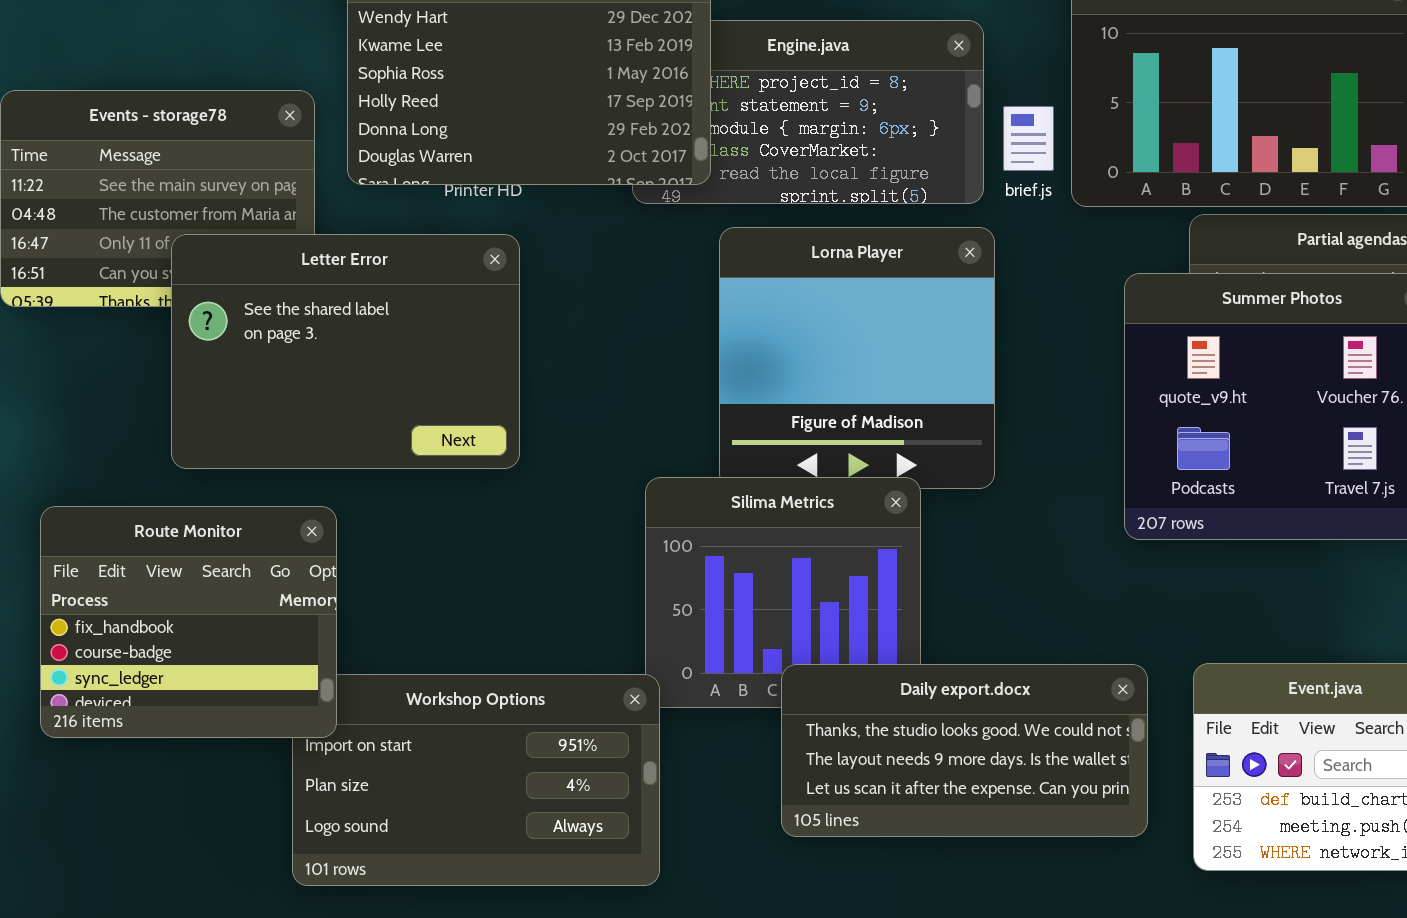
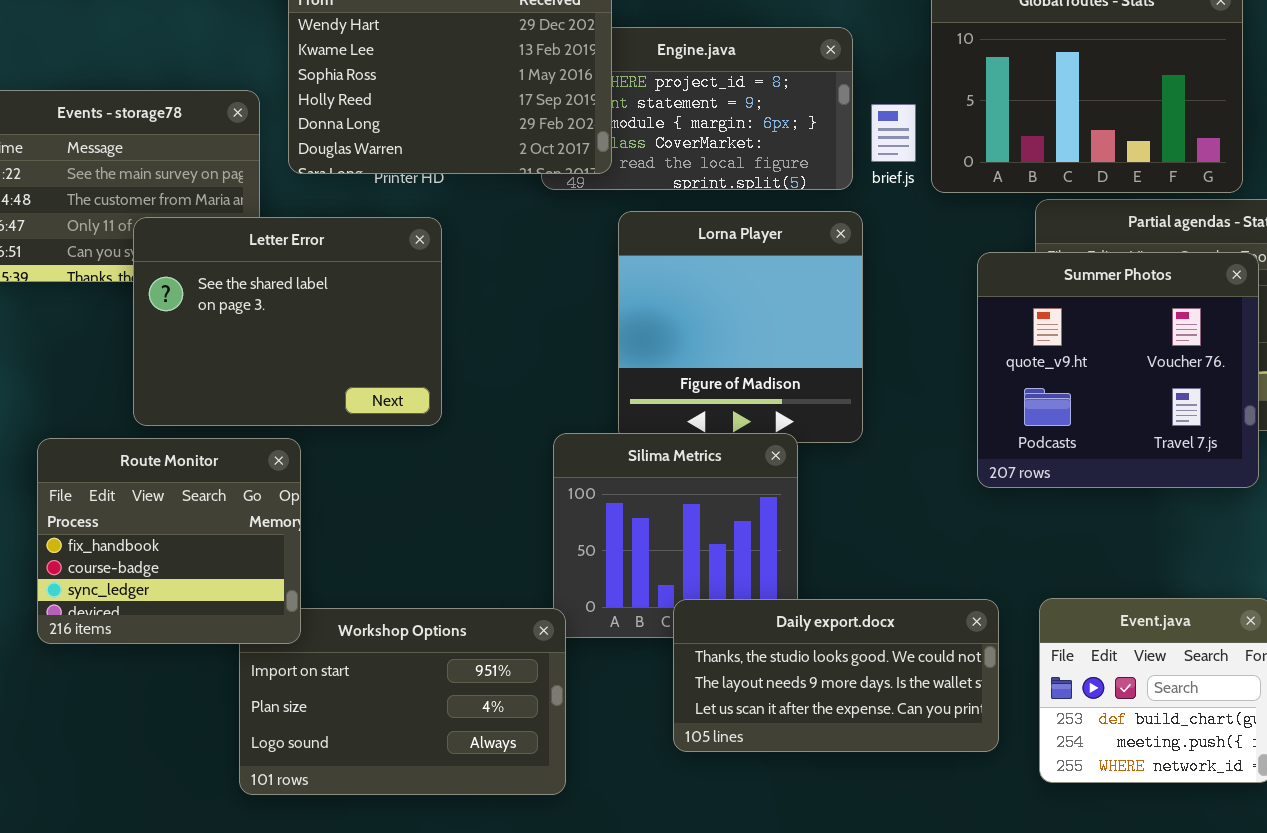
Route Monitor: [40,506,337,738] -> [37,438,301,644], moved

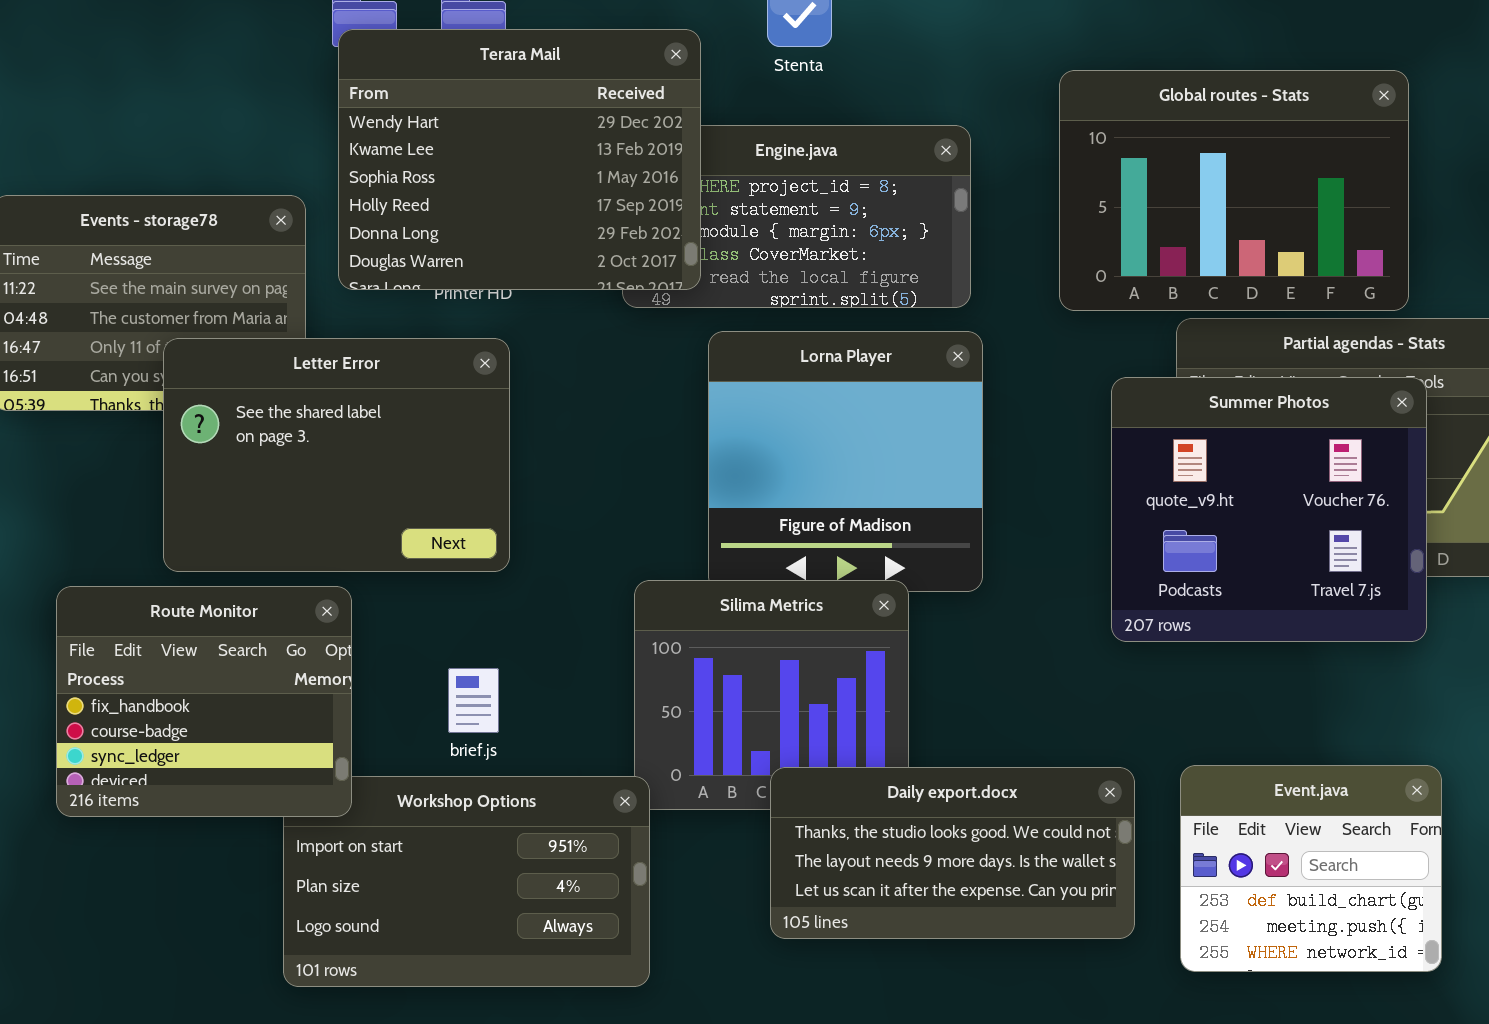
brief.js: [871,104,916,162] -> [448,668,499,733], moved

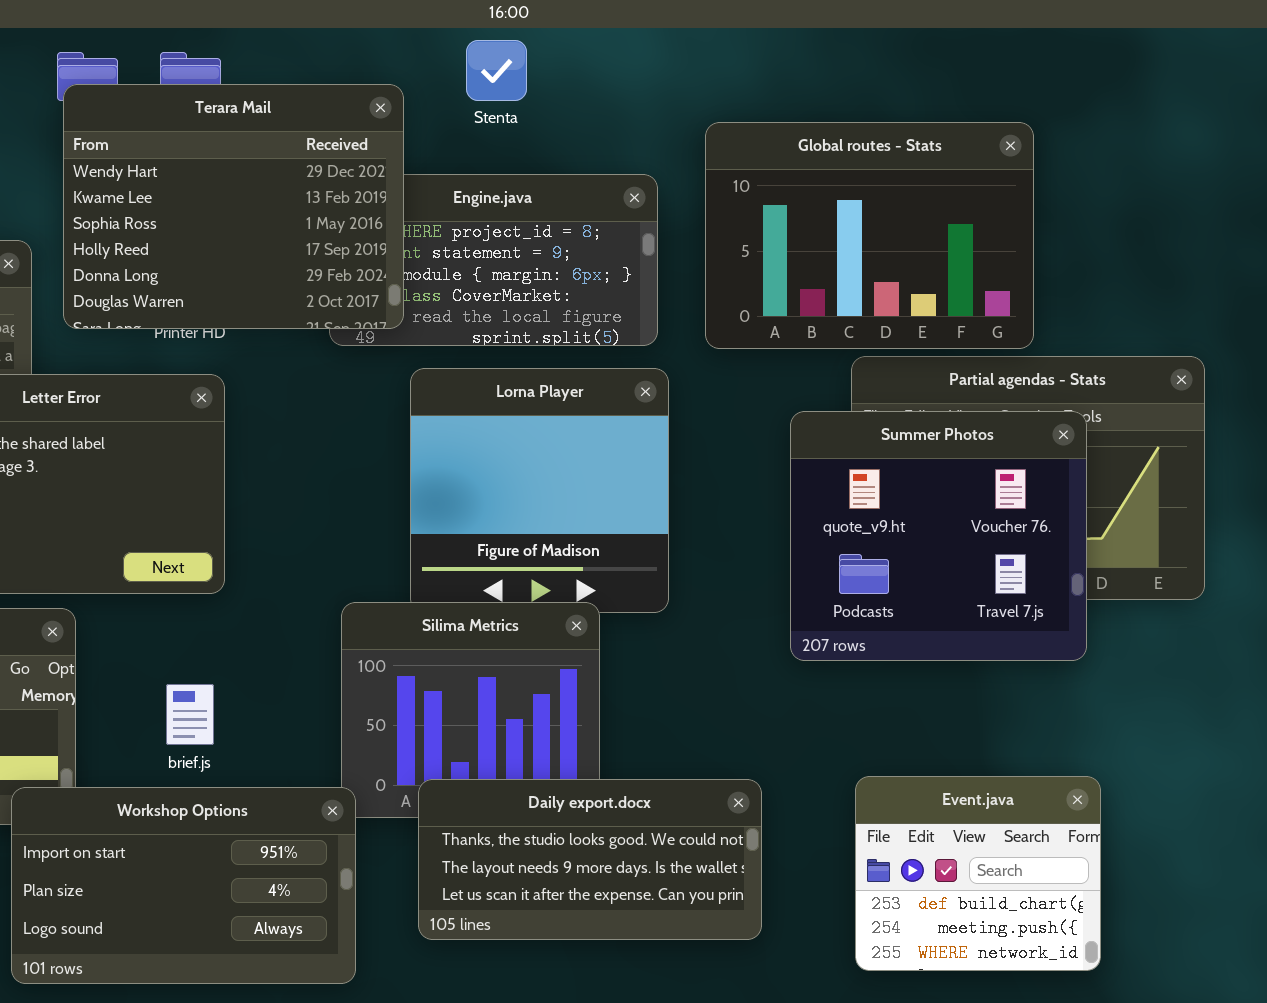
Global routes - Stats: [1059,70,1409,311] -> [705,122,1034,349], moved
Daily export.docx: [770,767,1135,939] -> [418,779,762,940], moved
Workshop Options: [283,776,650,987] -> [11,787,356,984], raised

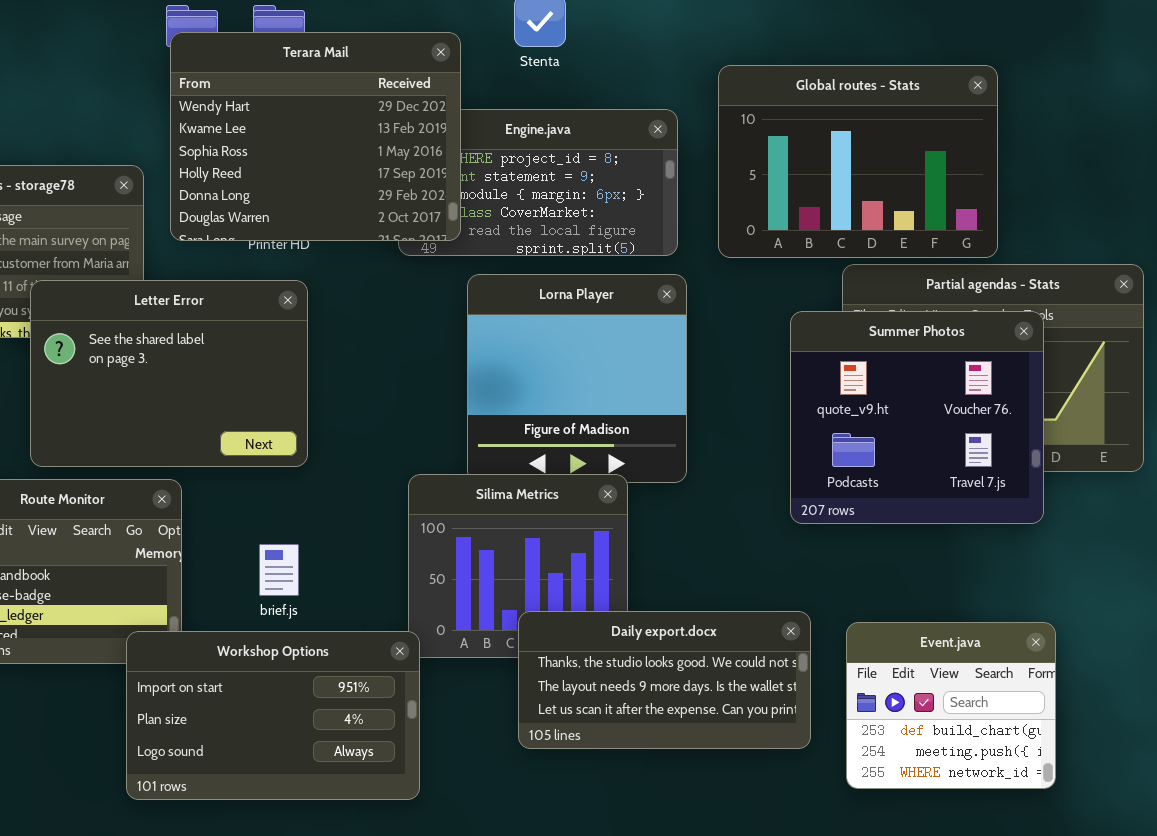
Daily export.docx: [418,779,762,940] -> [518,611,811,749], moved

